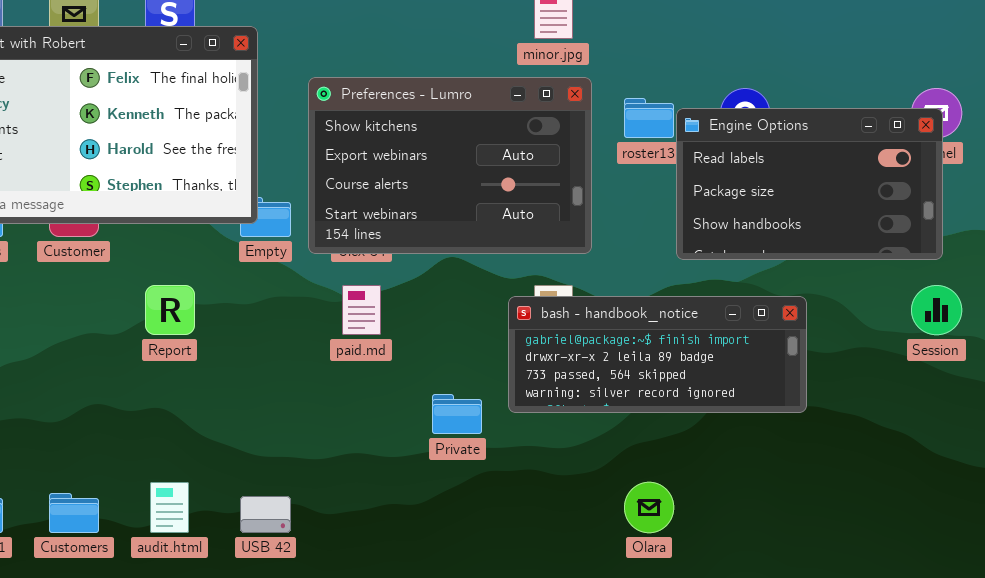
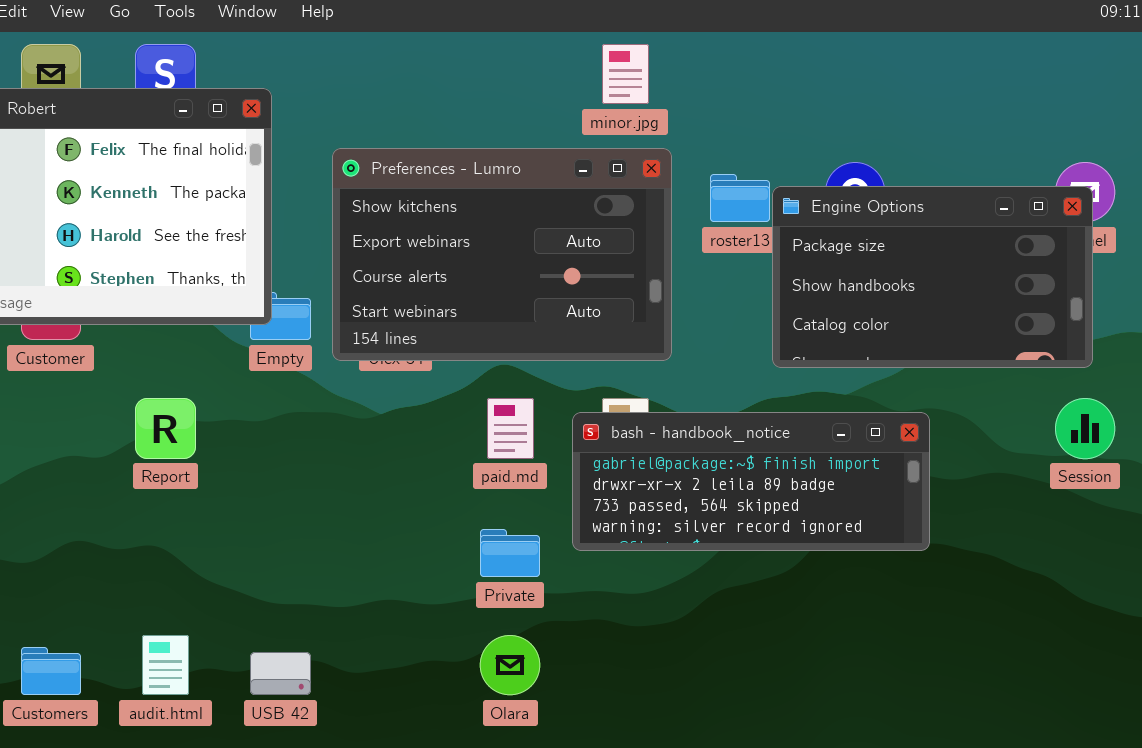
Engine Options: [676,108,943,260] -> [772,186,1093,368], scrolled down 1 row
paid.md: [342,285,381,335] -> [487,398,534,459], moved
Olara: [624,482,674,533] -> [480,635,540,695], moved

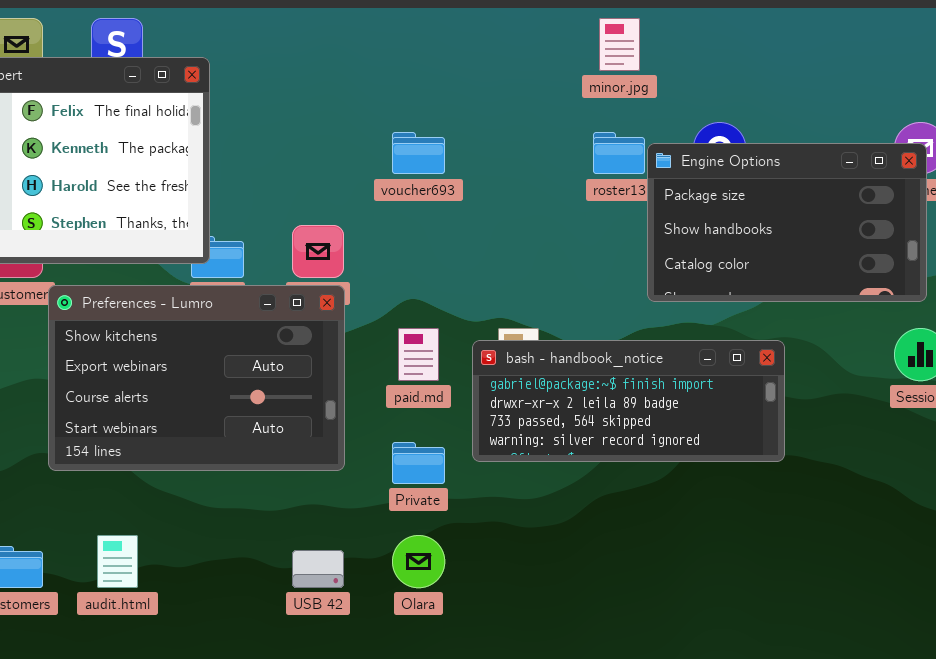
minor.jpg: [602,44,649,104] -> [599,18,640,71], moved
Preferences - Lumro: [332,148,672,361] -> [48,285,345,471], moved
USB 42: [250,652,311,695] -> [292,550,344,588], moved

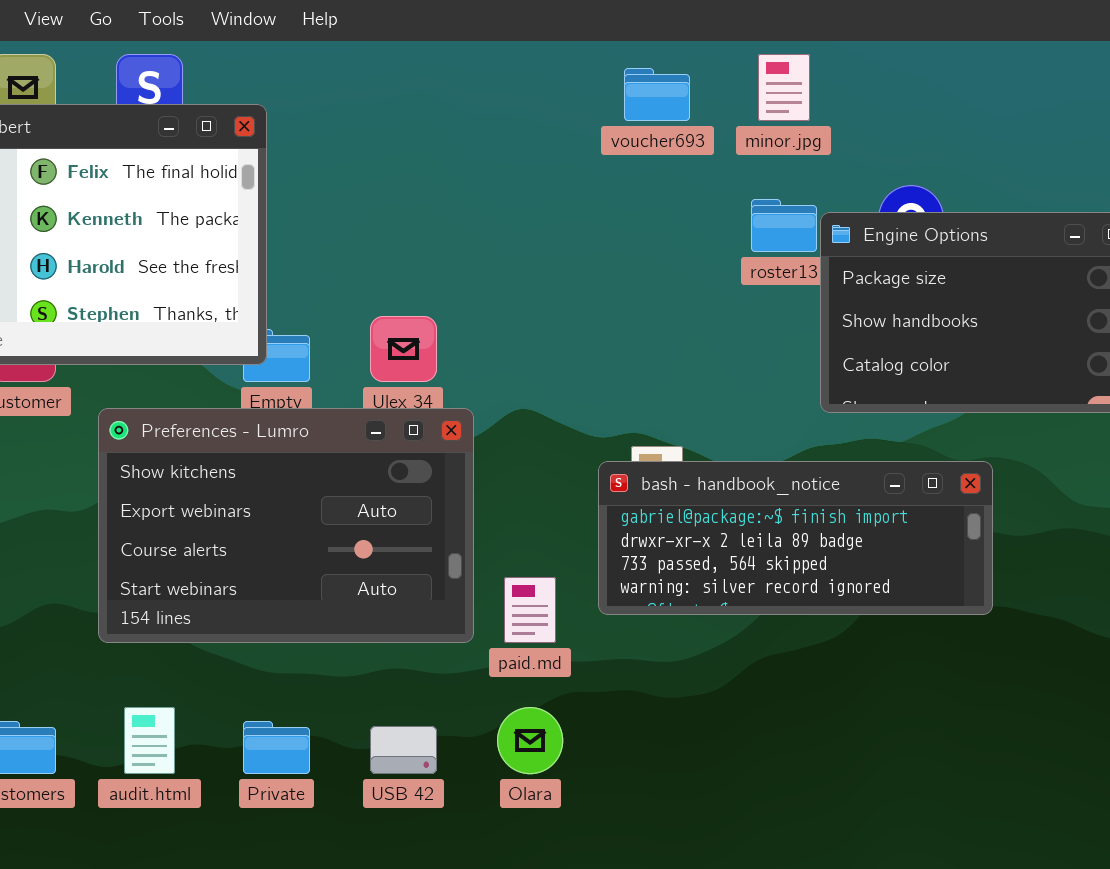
voucher693: [392,132,445,174] -> [624,68,690,121], moved
Preferences - Lumro: [48,285,345,471] -> [98,408,474,643], moved
paid.md: [398,328,439,381] -> [504,577,556,643], moved
Private: [392,442,445,484] -> [243,721,310,774], moved

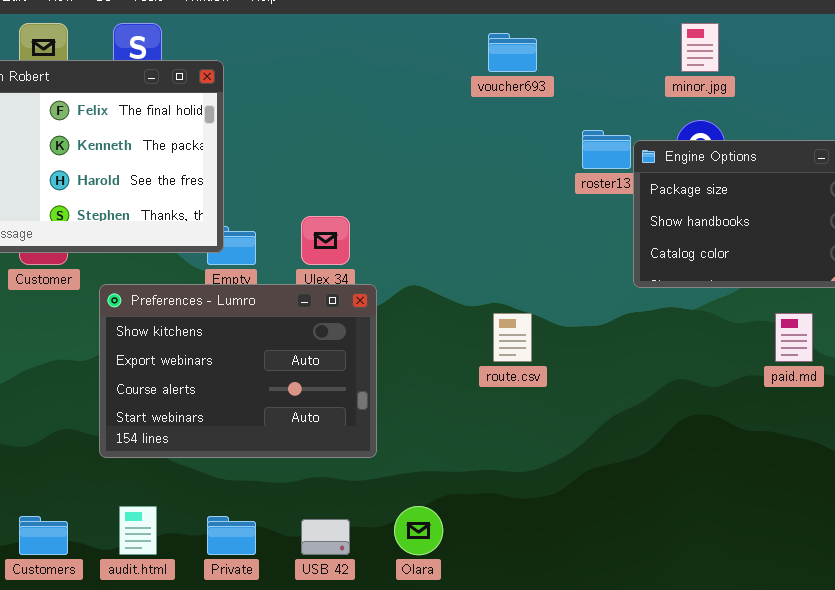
minor.jpg: [758,54,810,121] -> [681,23,719,72], moved
bash - handbook_notice: [598,461,993,615] -> none, closed
paid.md: [504,577,556,643] -> [775,313,813,362], moved

